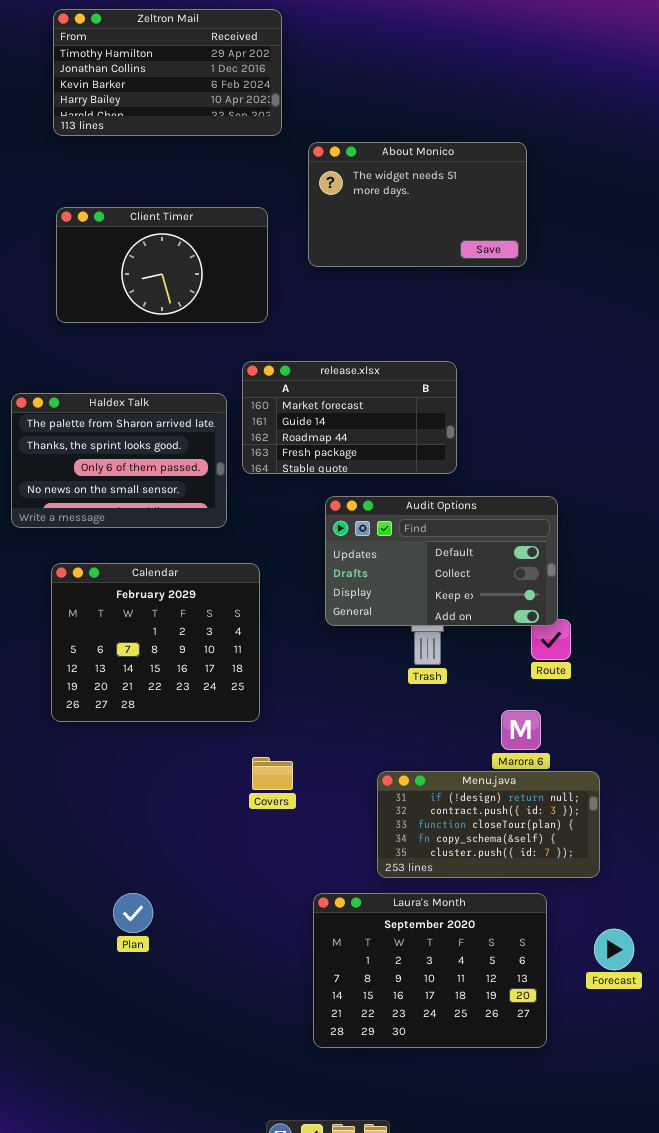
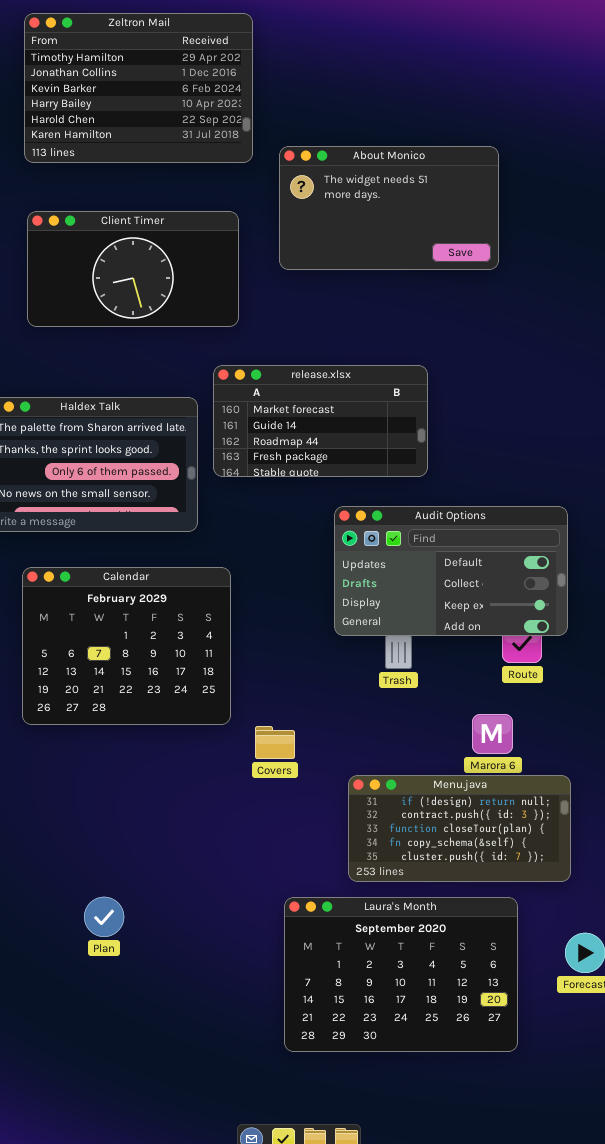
Zeltron Mail: [53,9,282,136] -> [24,13,253,163], resized
Audit Options: [325,496,558,626] -> [334,506,568,636], moved
Covers: [252,757,293,790] -> [255,726,295,759], moved

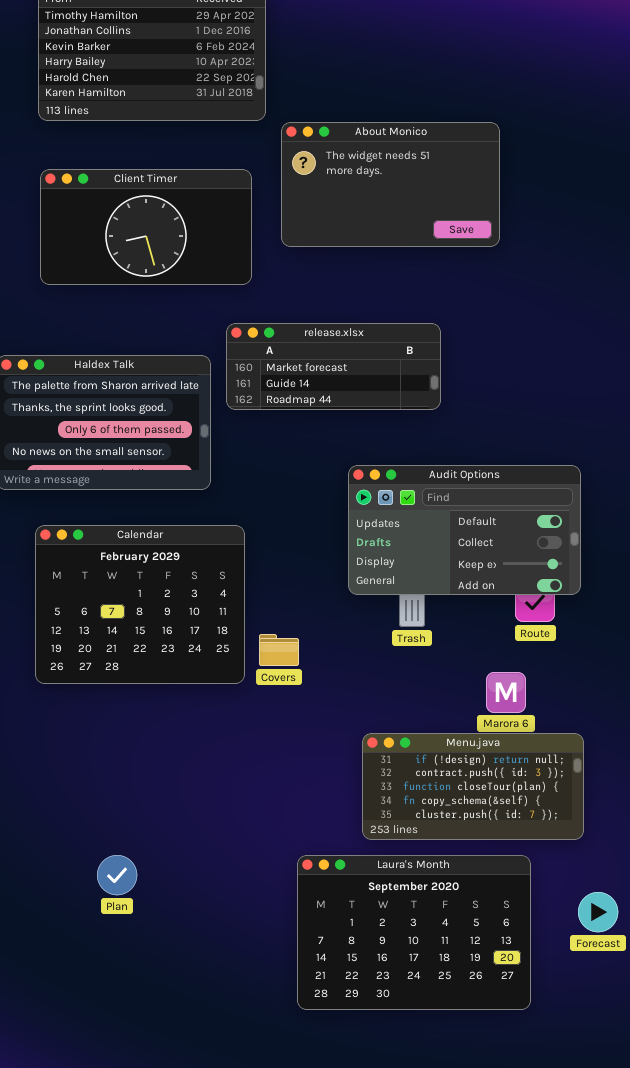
About Monico: [279,146,499,270] -> [281,122,500,247], moved
release.xlsx: [213,365,428,477] -> [226,323,441,410], resized
Covers: [255,726,295,759] -> [259,634,299,666], moved

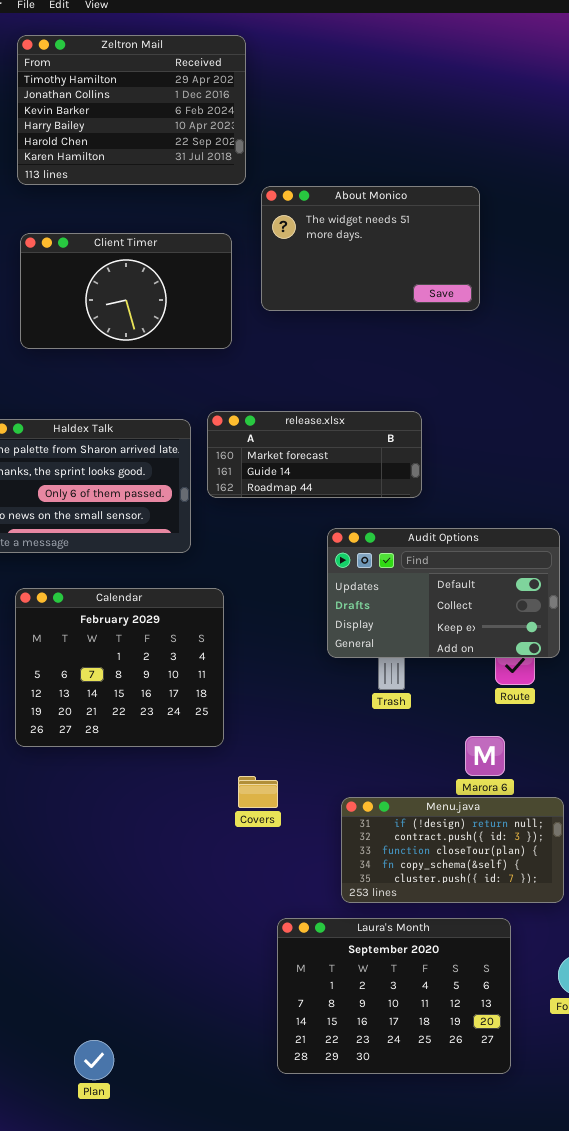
release.xlsx: [226,323,441,410] -> [207,411,422,498], moved
Covers: [259,634,299,666] -> [238,776,278,808], moved
Plan: [97,855,137,895] -> [74,1040,114,1080], moved

